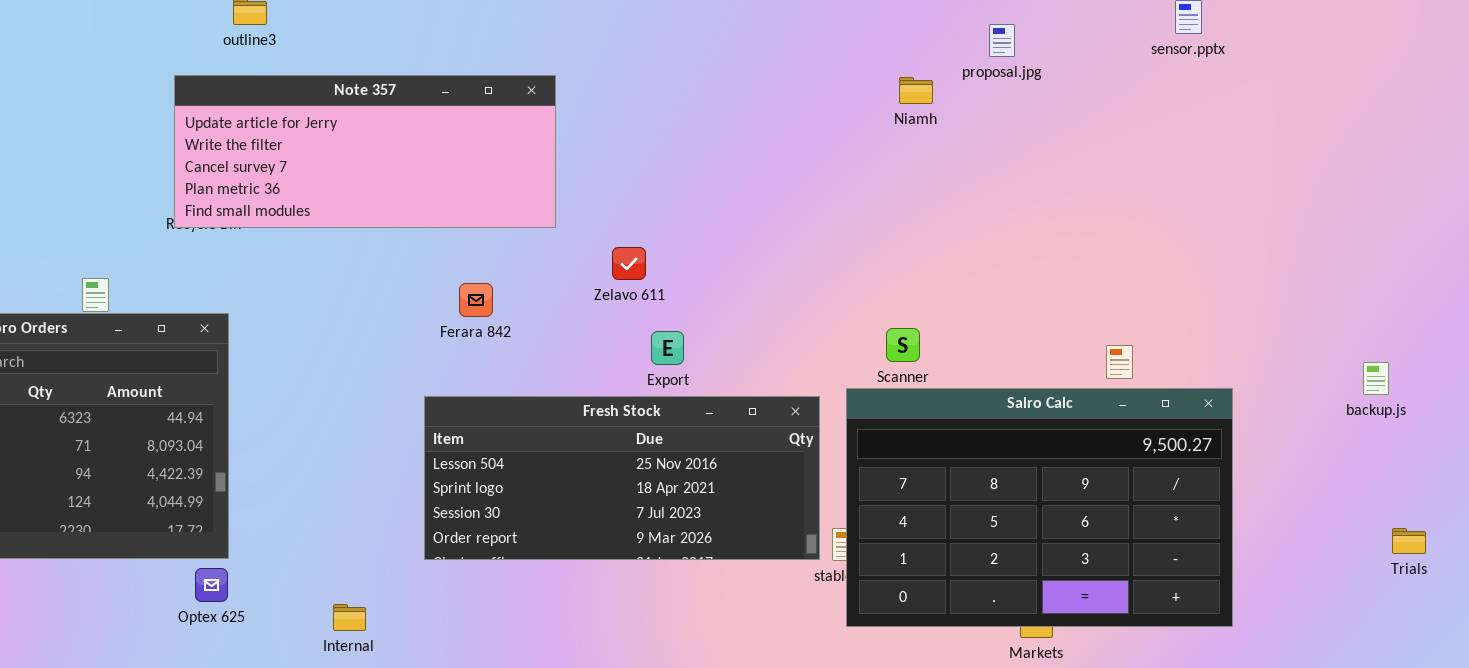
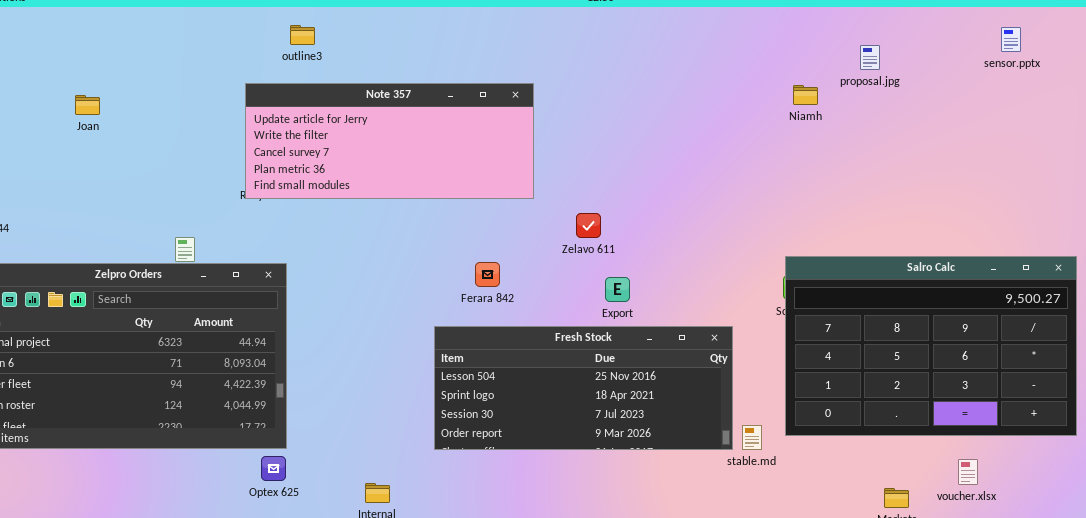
Ferara 842: [459,283,493,317] -> [475,262,500,287], moved
Salro Calc: [846,388,1233,627] -> [785,256,1077,436], moved

